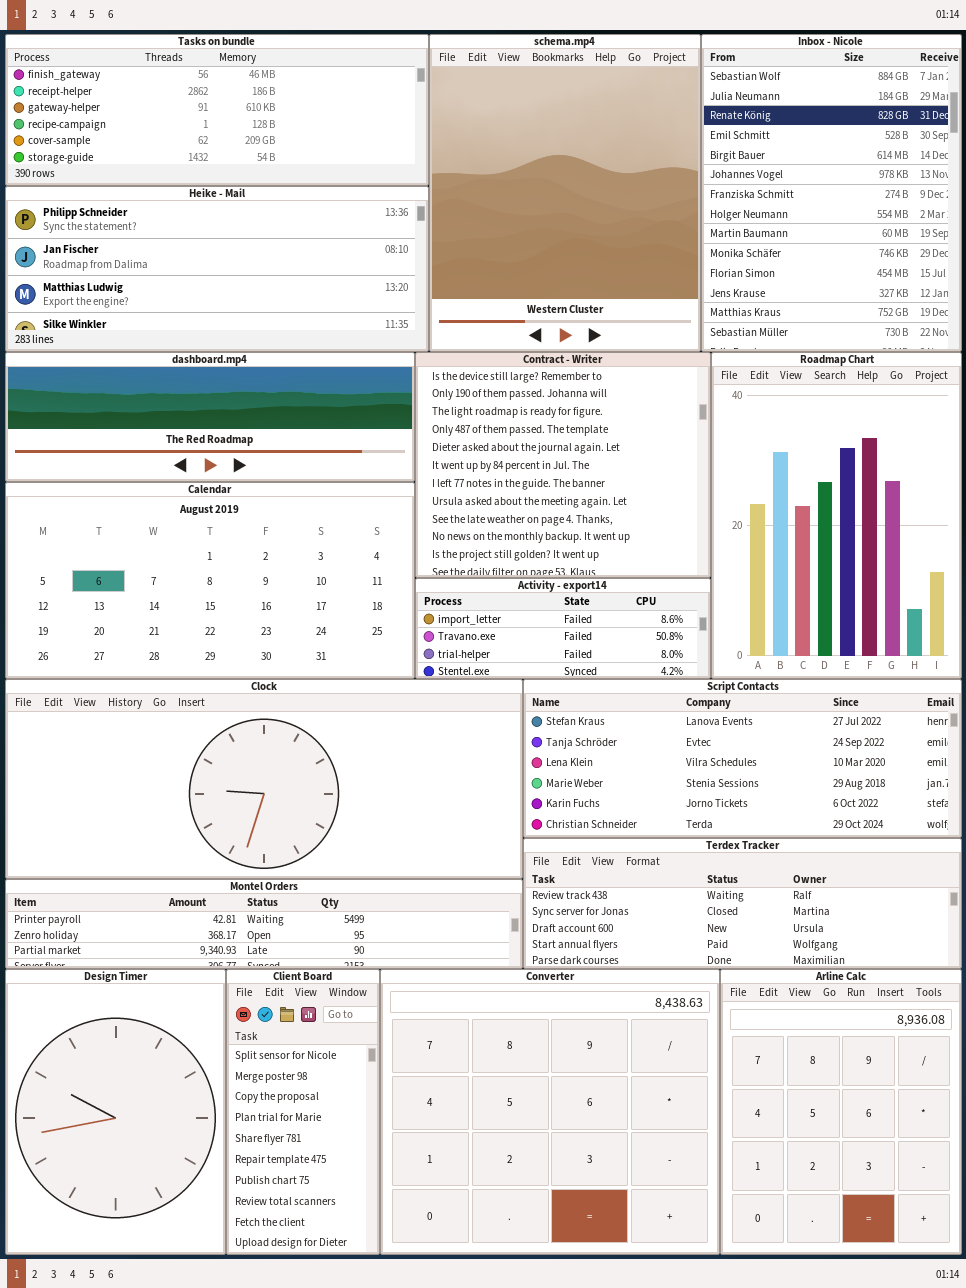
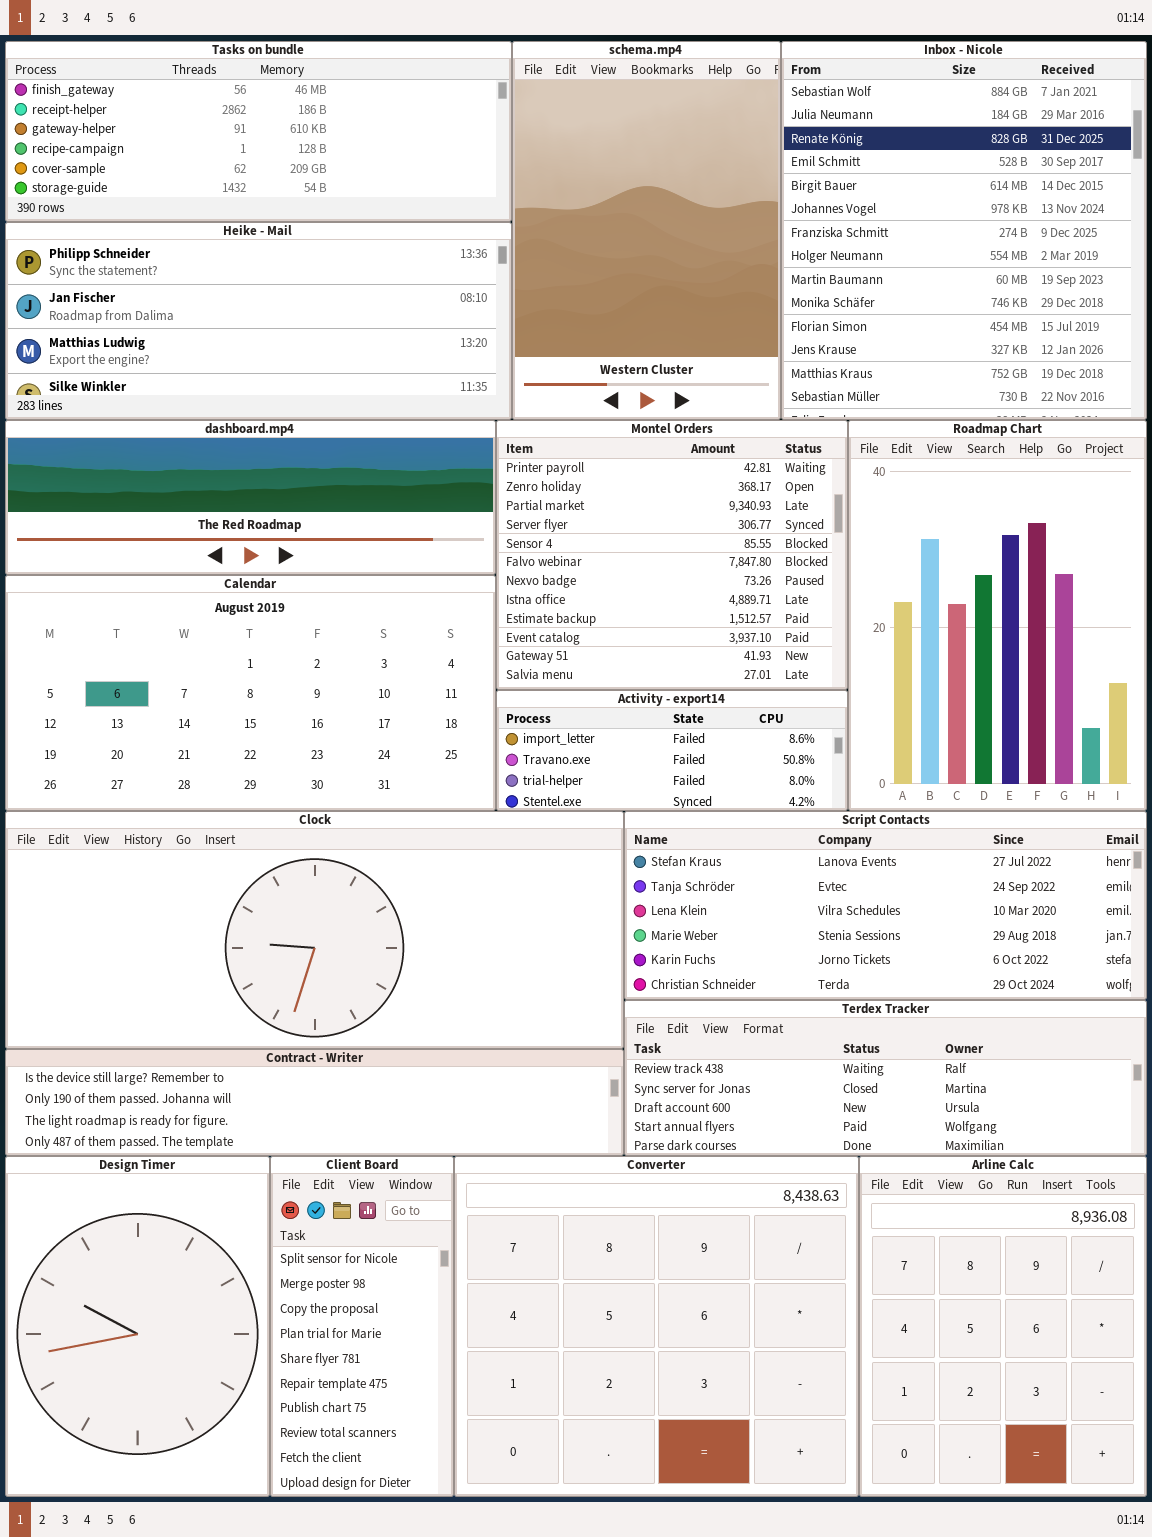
schema.mp4: [429,34,701,352] -> [512,41,781,420], resized
Inbox - Nicole: [701,34,962,352] -> [781,41,1147,420], resized
Contract - Writer: [415,352,711,578] -> [5,1049,624,1156], moved, resized
Montel Orders: [5,879,523,969] -> [496,420,848,690], moved, resized

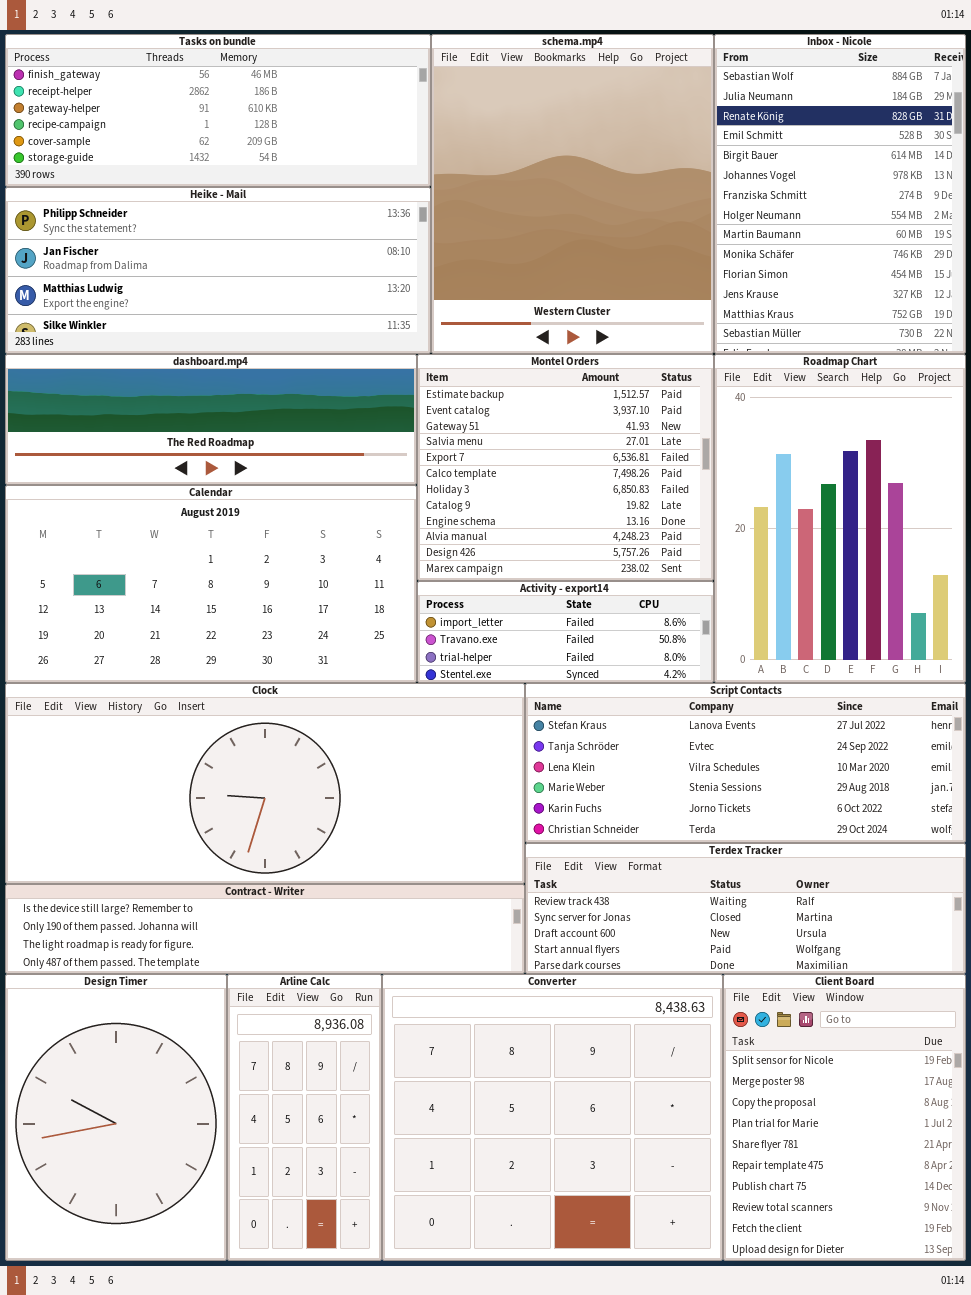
schema.mp4: [512,41,781,420] -> [431,34,714,354], resized
Inbox - Nicole: [781,41,1147,420] -> [714,34,966,354], resized
Montel Orders: [496,420,848,690] -> [417,354,714,581], scrolled down 8 rows
Client Board: [270,1156,454,1497] -> [723,974,966,1261], moved, resized
Arline Calc: [859,1156,1147,1497] -> [227,974,382,1261], moved, resized

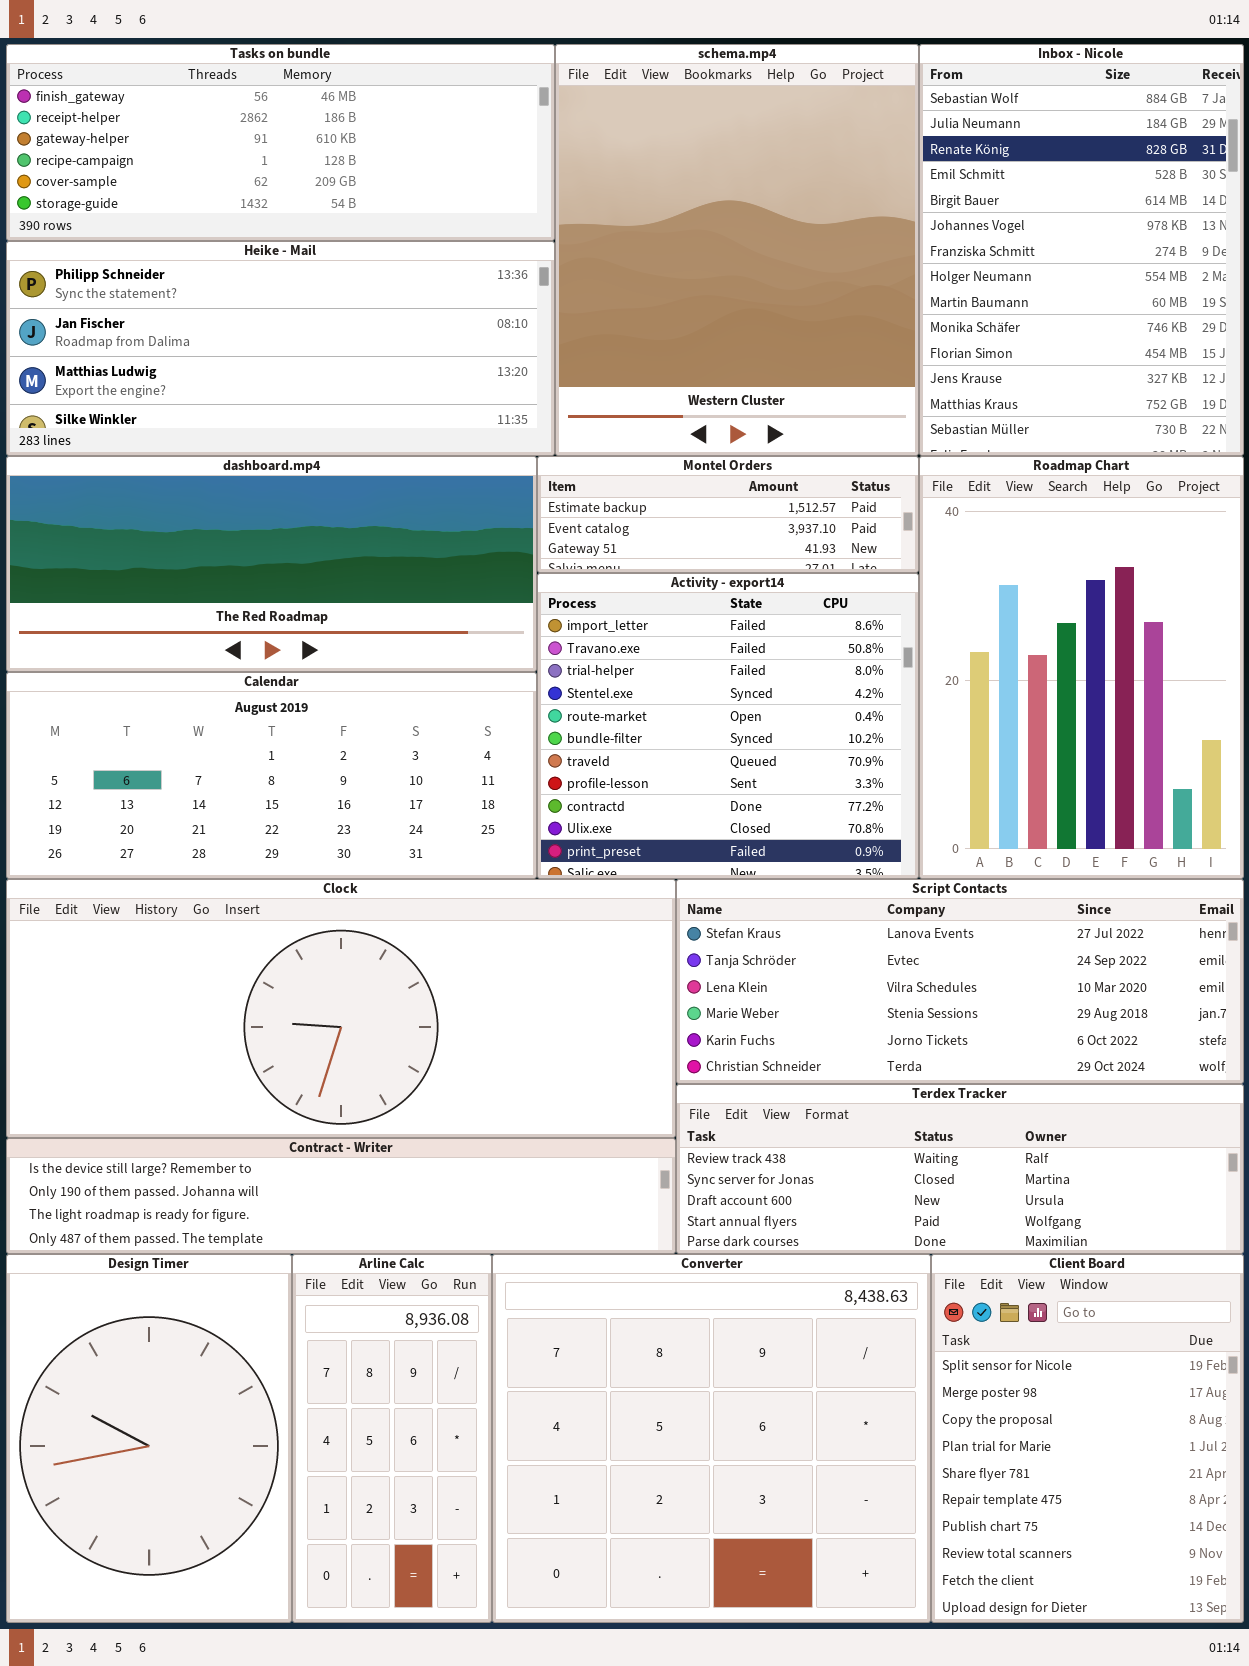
dashboard.mp4: [5,354,417,485] -> [6,456,537,672], resized
Montel Orders: [417,354,714,581] -> [537,456,919,573], resized
Calendar: [5,485,417,683] -> [6,672,537,879], resized
Activity - export14: [417,581,714,683] -> [537,573,919,879], resized

